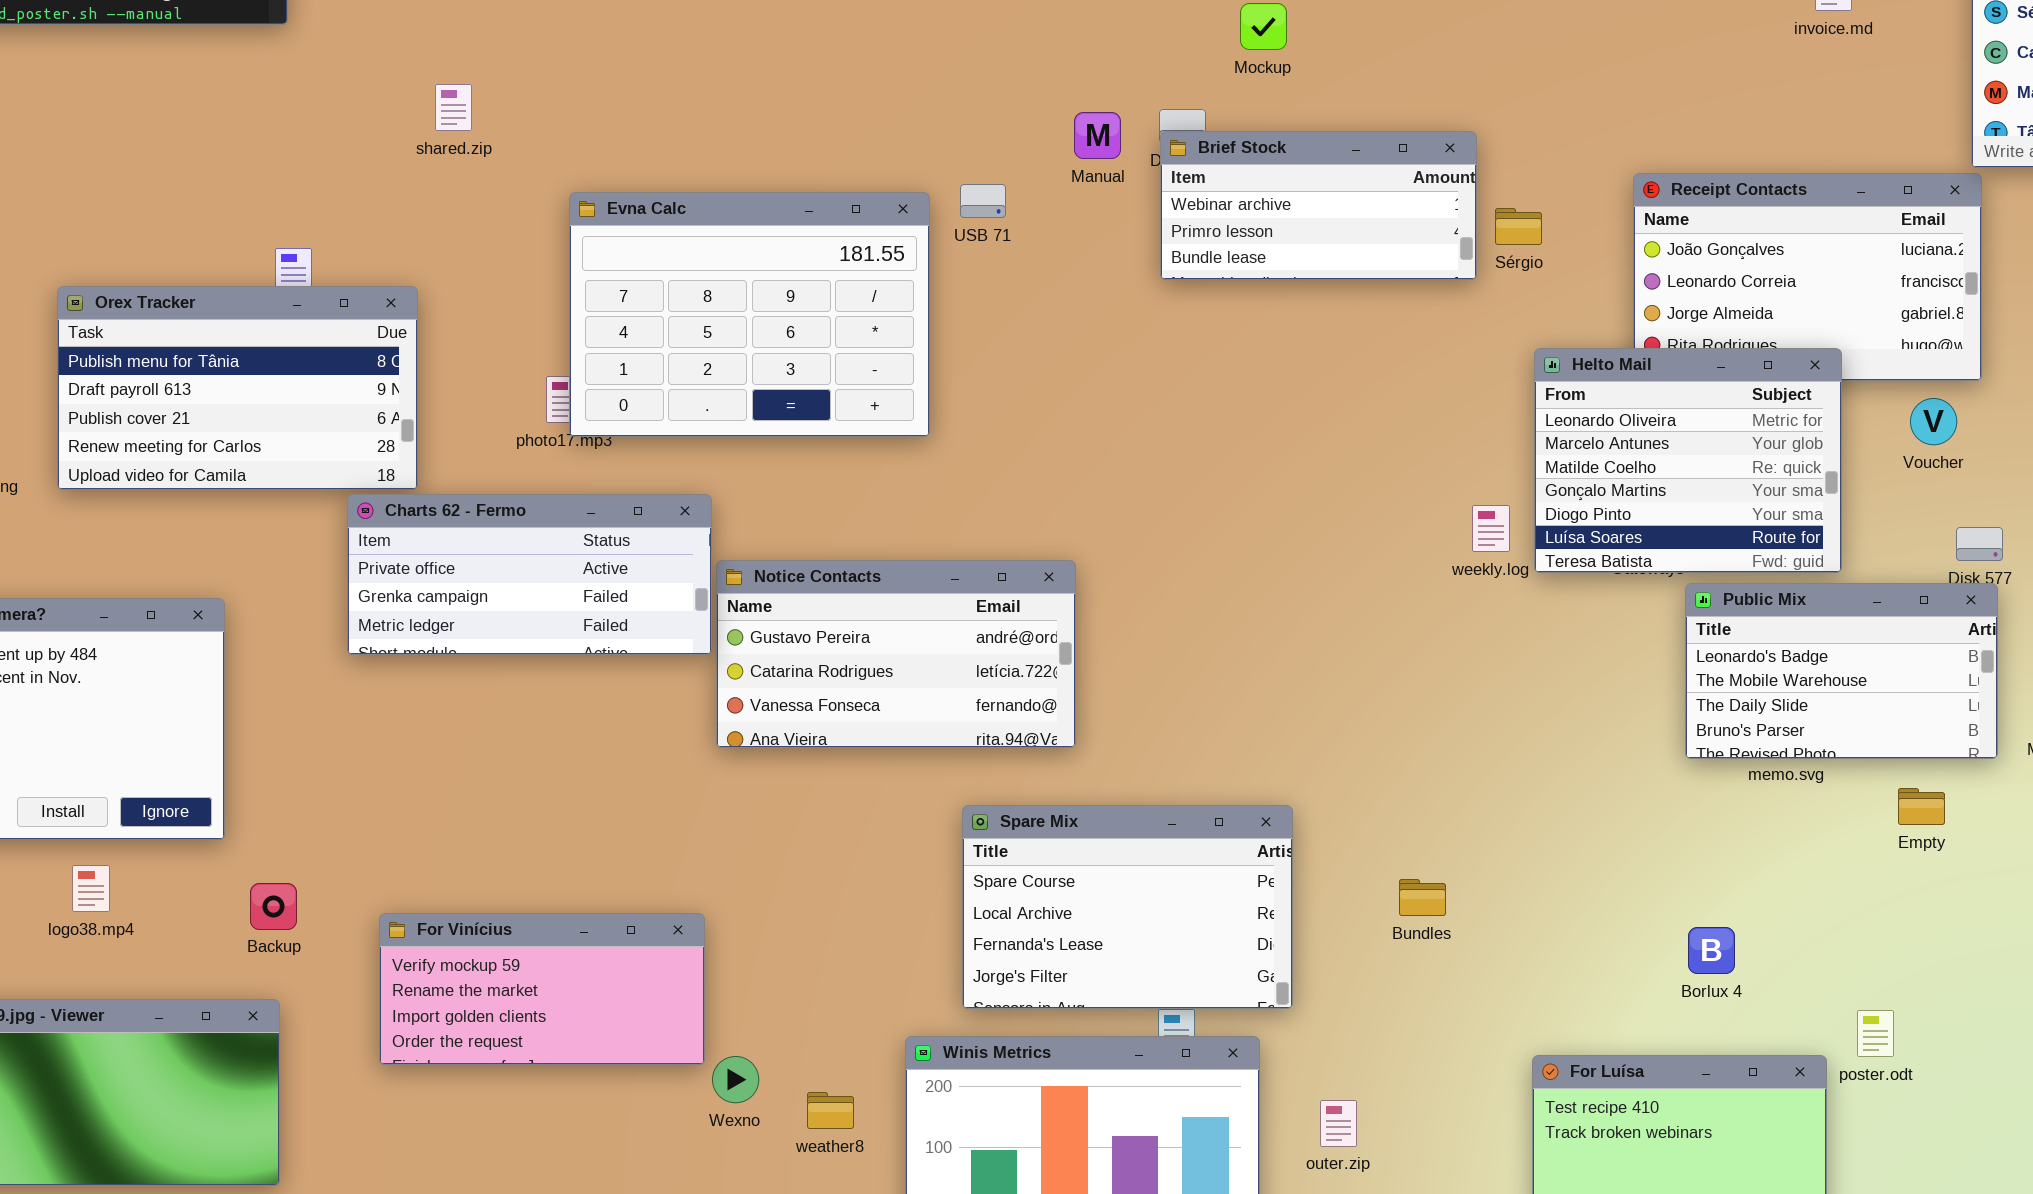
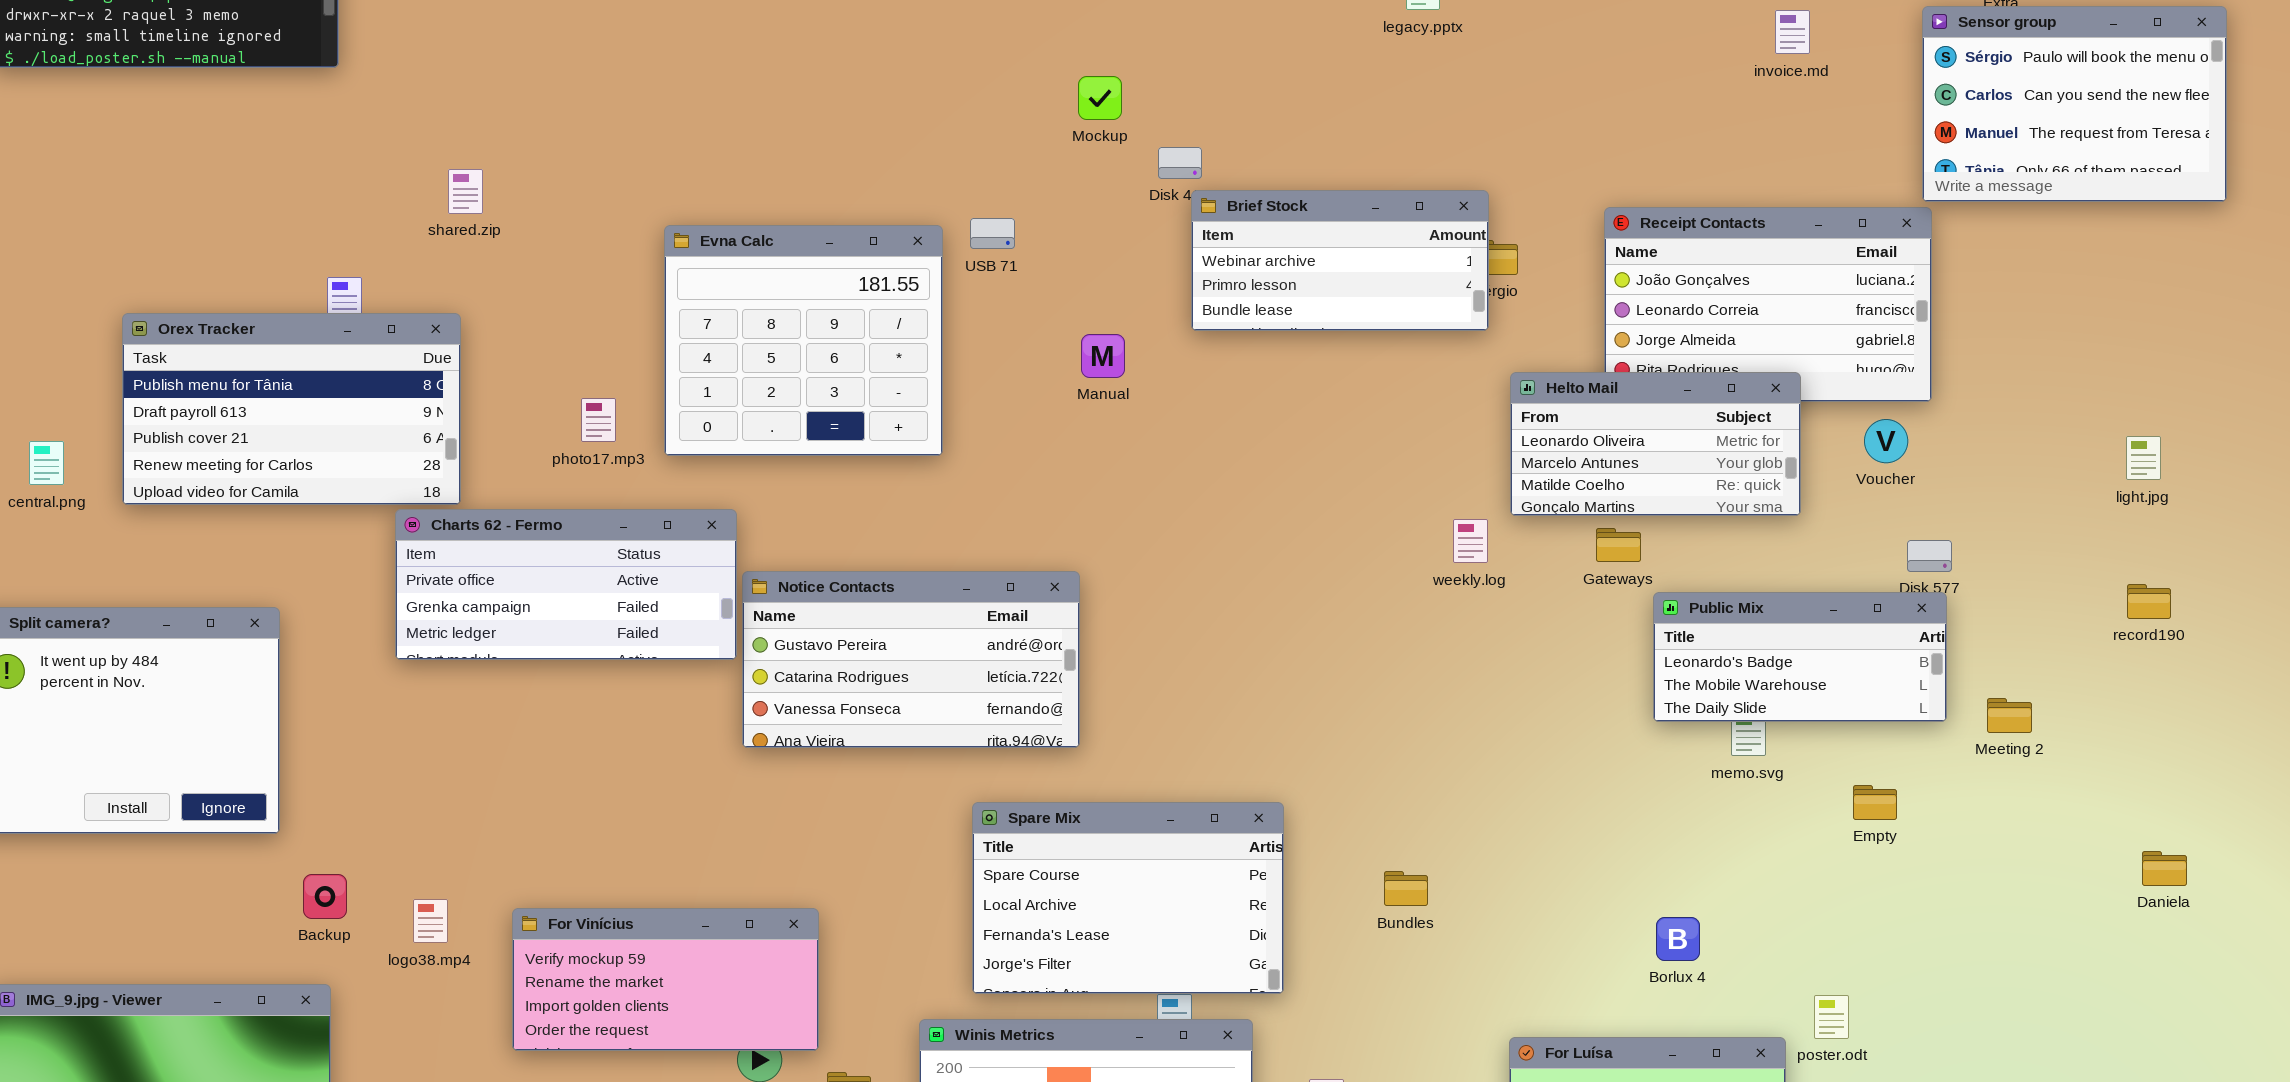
Mockup: [1240,3,1287,50] -> [1078,76,1122,120], moved
shared.zip: [435,84,472,131] -> [448,169,483,214], moved
Manual: [1074,112,1121,159] -> [1081,334,1125,378], moved
Brief Stock: [1160,131,1477,280] -> [1191,190,1489,331], moved
Evna Calc: [569,192,930,437] -> [664,225,943,456], resized
Helto Mail: [1534,348,1842,573] -> [1510,372,1801,516], resized
Public Mix: [1685,583,1998,759] -> [1653,592,1947,722], resized
logo38.mp4: [72,865,110,912] -> [413,899,448,943], moved
For Vinícius: [379,913,705,1065] -> [512,908,819,1051], moved

